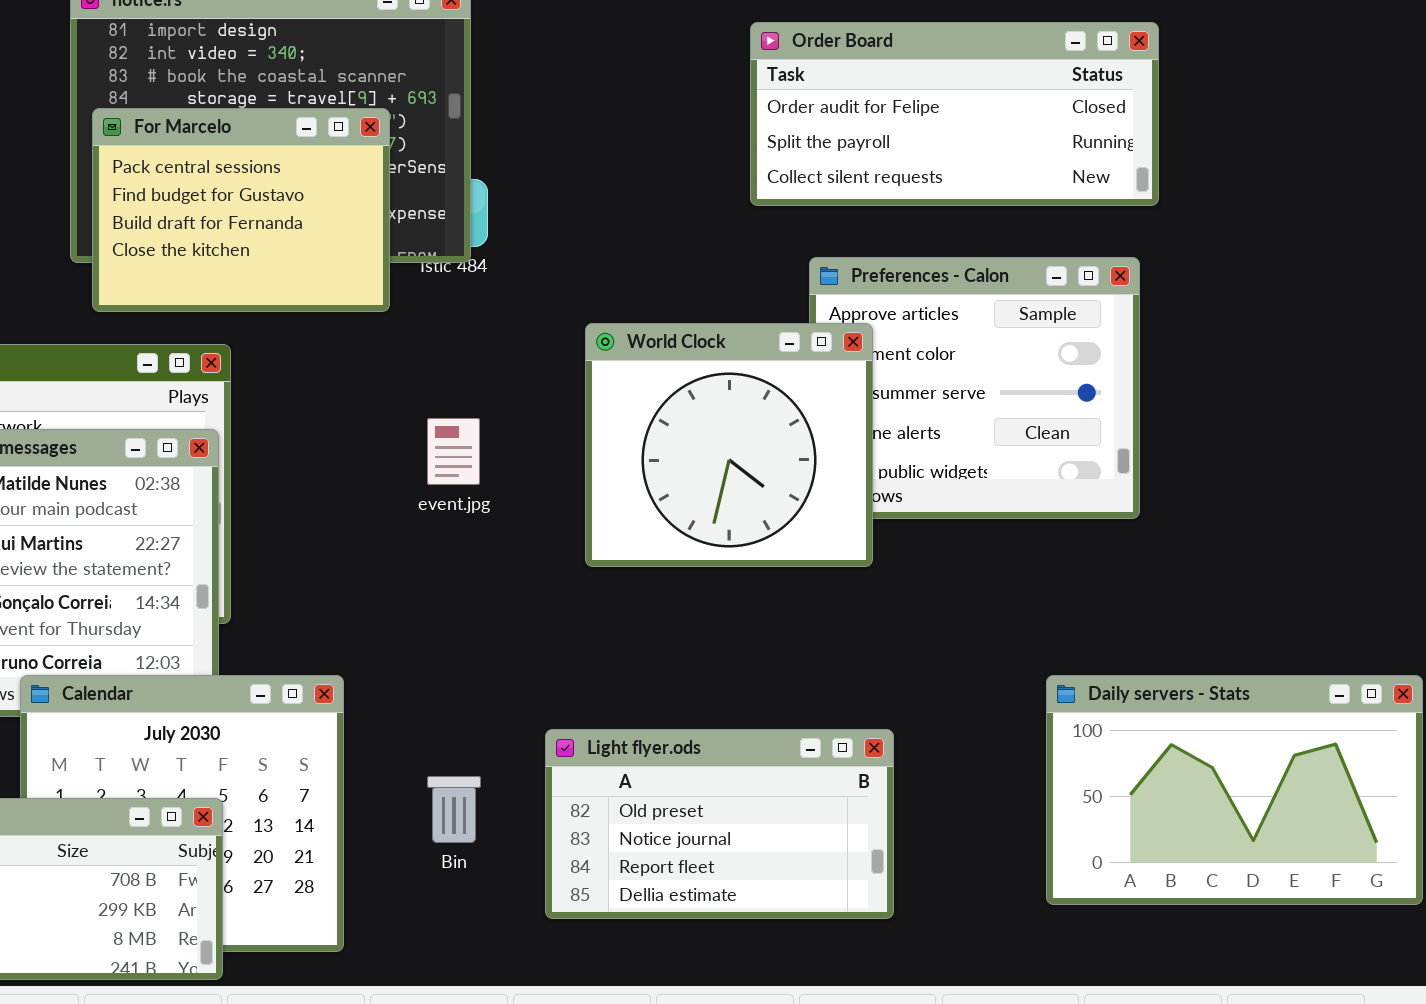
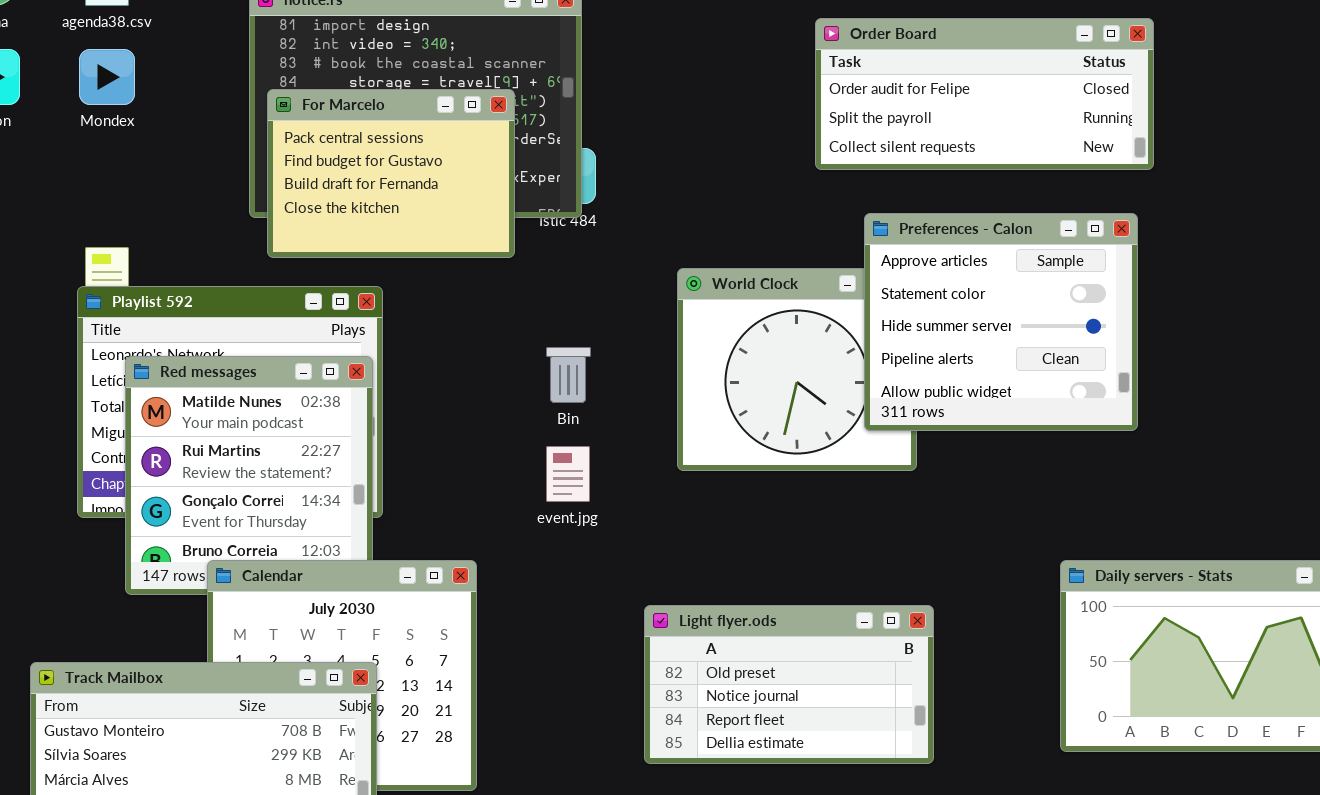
Preferences - Calon: [809,257,1140,519] -> [864,213,1138,431], raised
event.jpg: [427,418,480,485] -> [546,446,590,502], moved
Bin: [427,776,481,843] -> [546,347,591,403], moved

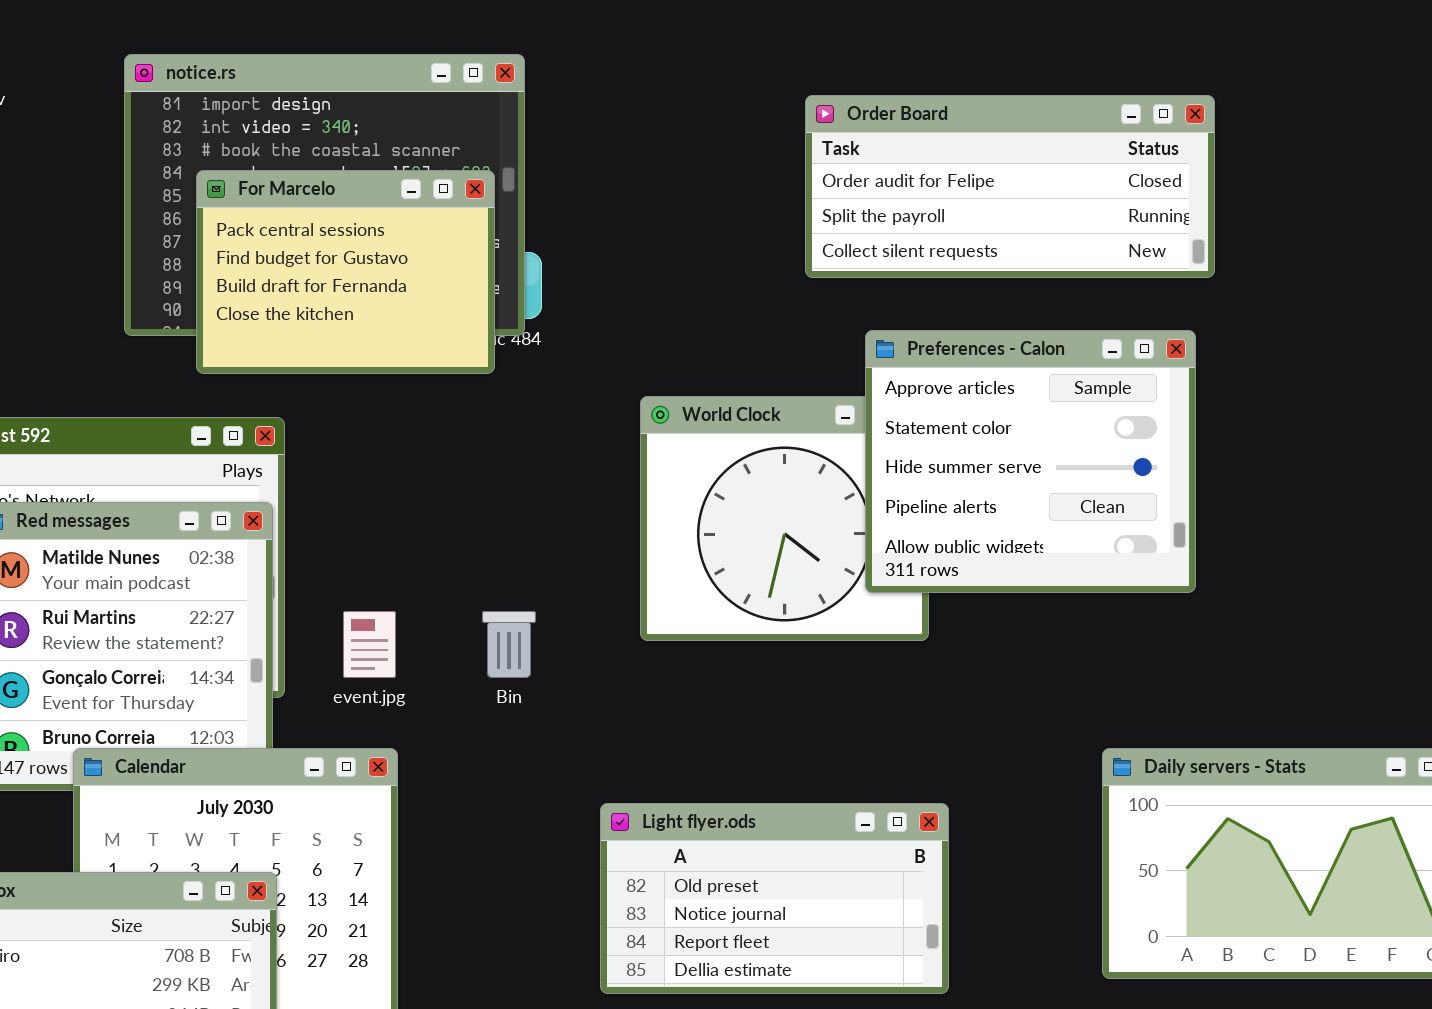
For Marcelo: [267,89,515,258] -> [196,170,495,374], moved
Bin: [546,347,591,403] -> [482,611,536,678], moved
event.jpg: [546,446,590,502] -> [343,611,396,678], moved

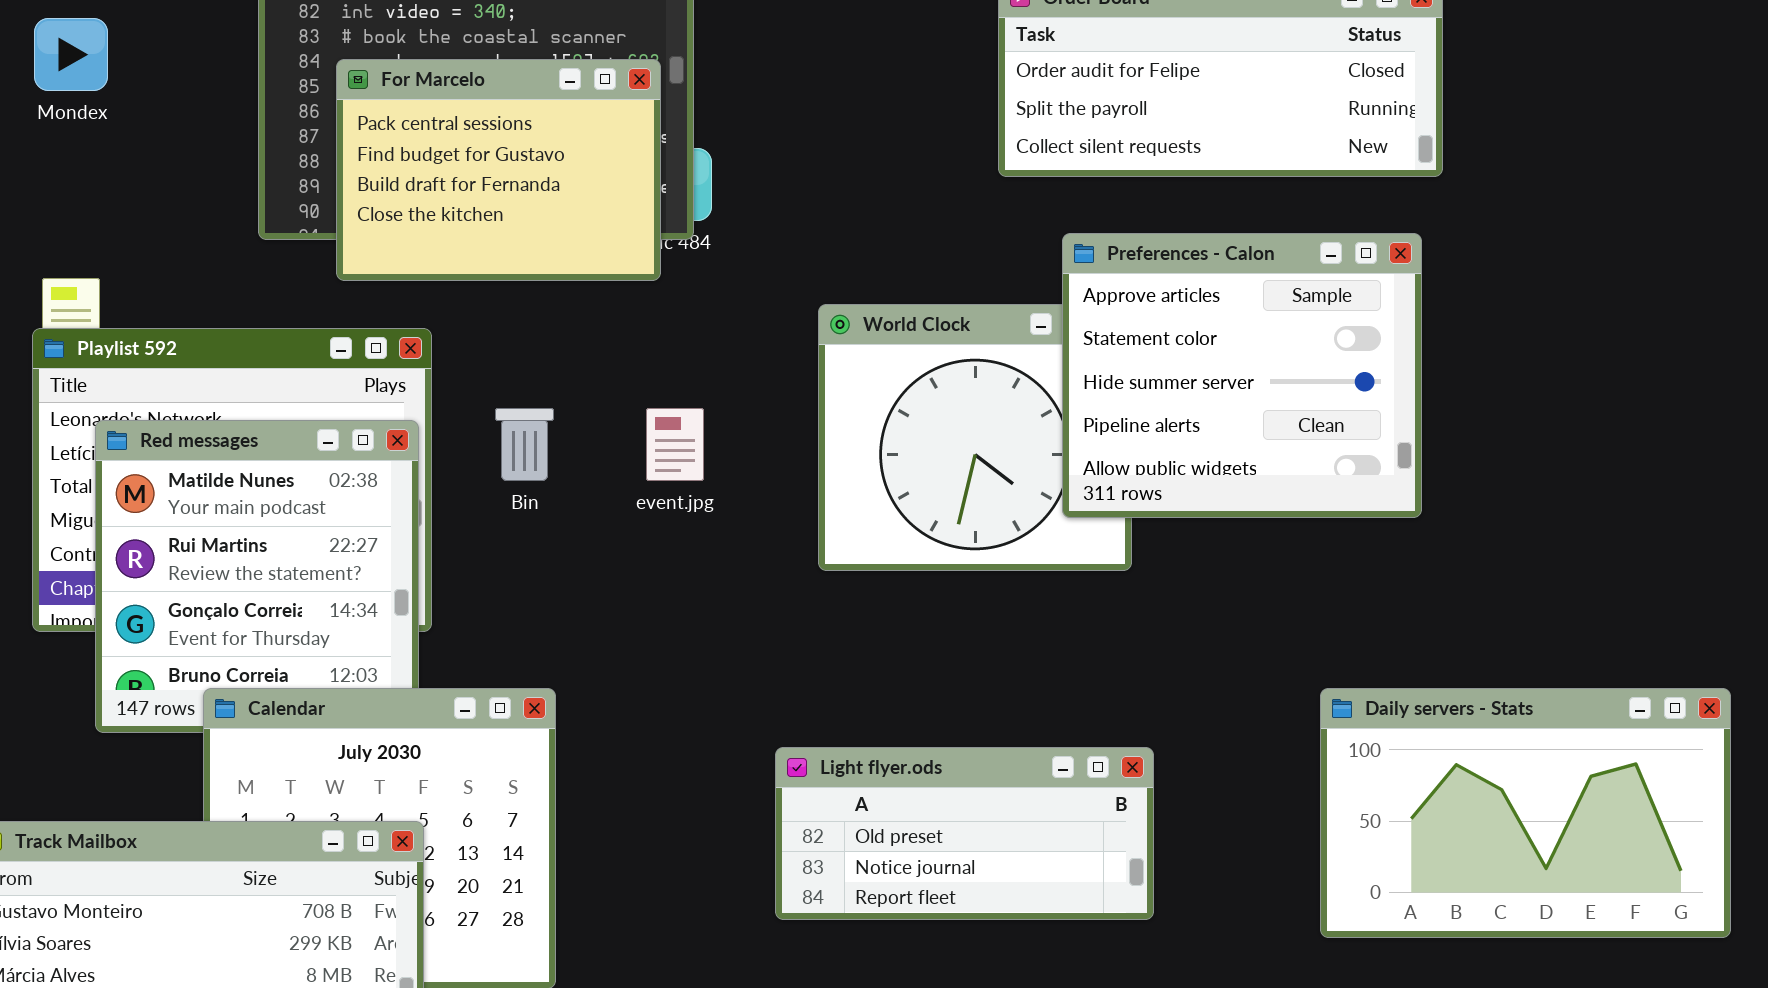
event.jpg: [343,611,396,678] -> [646,408,704,481], moved
Bin: [482,611,536,678] -> [495,408,554,481], moved
Light flyer.ods: [600,803,949,994] -> [775,747,1154,920], resized

